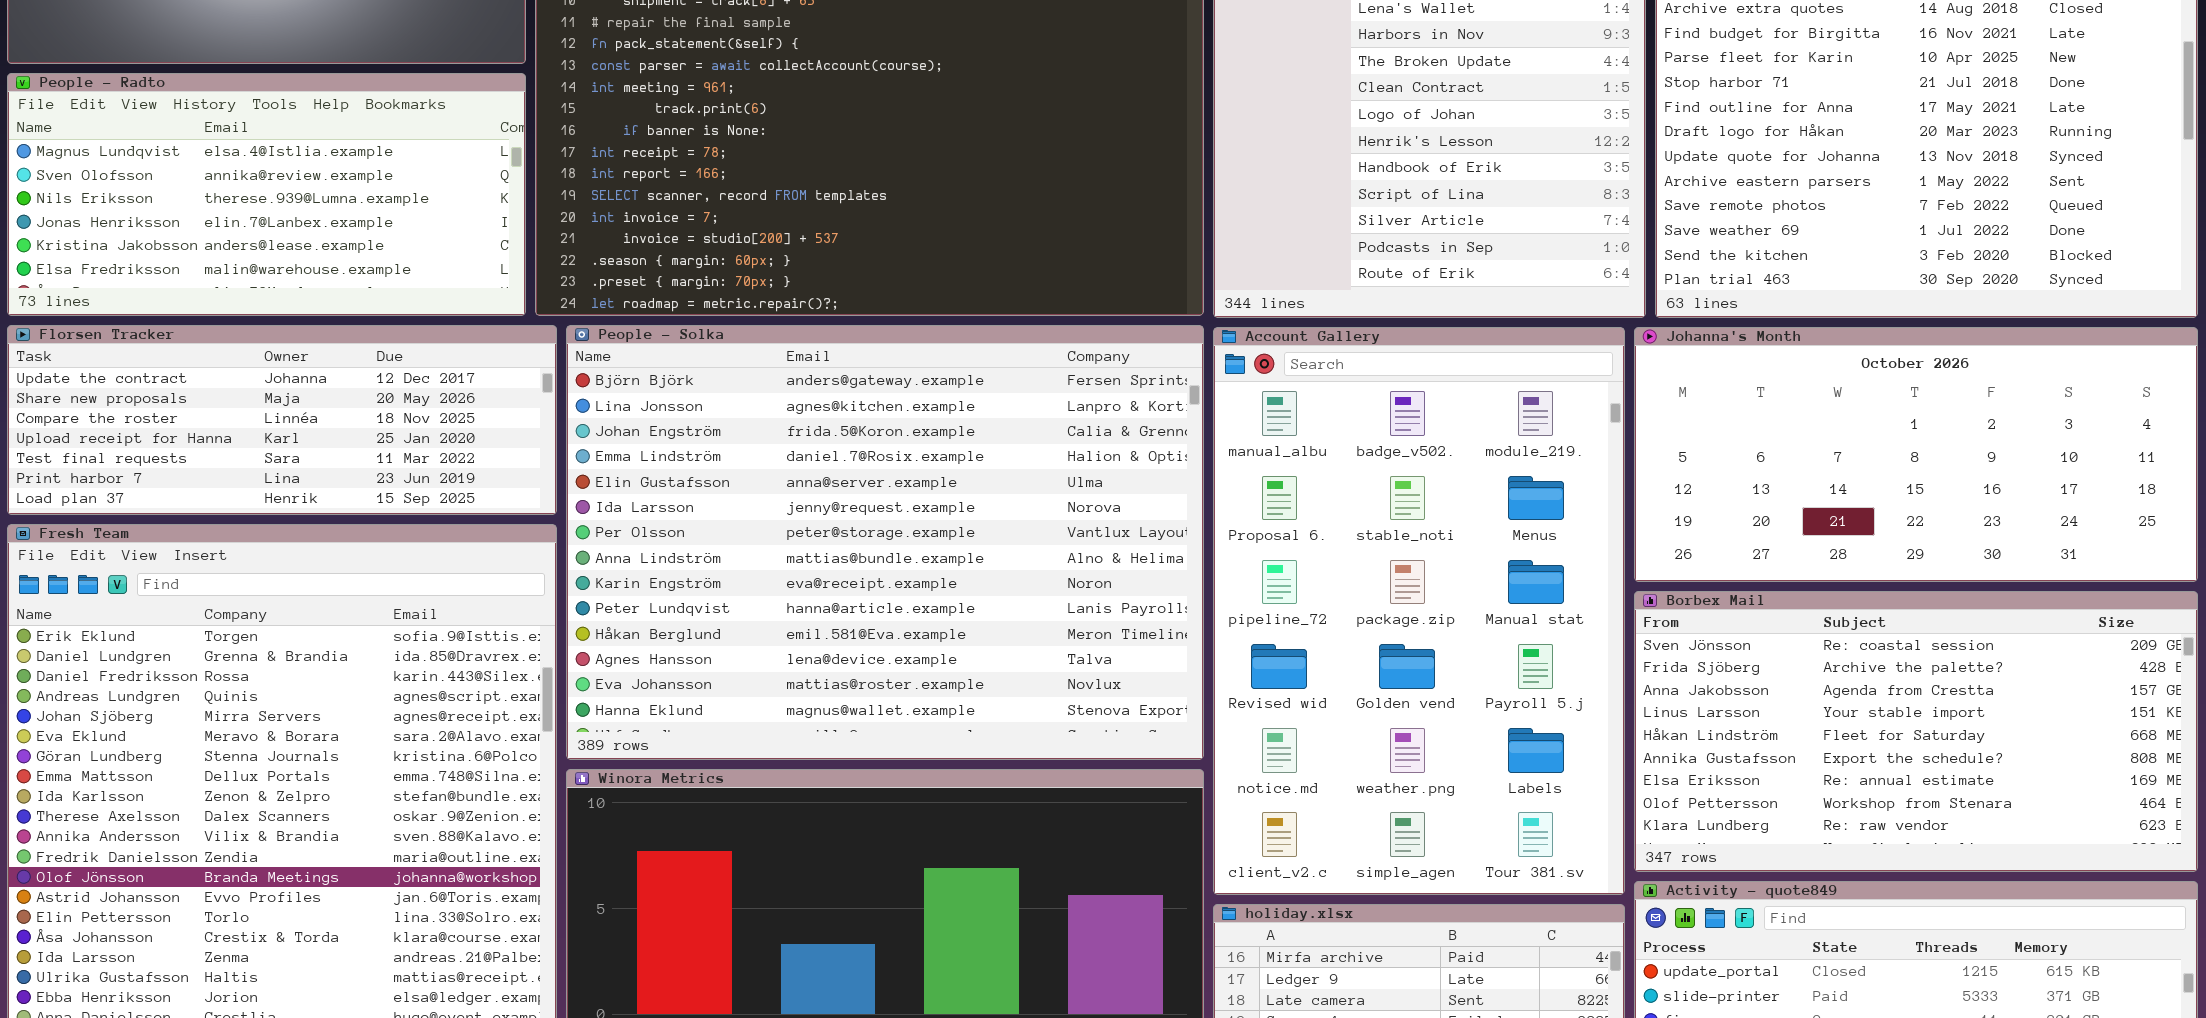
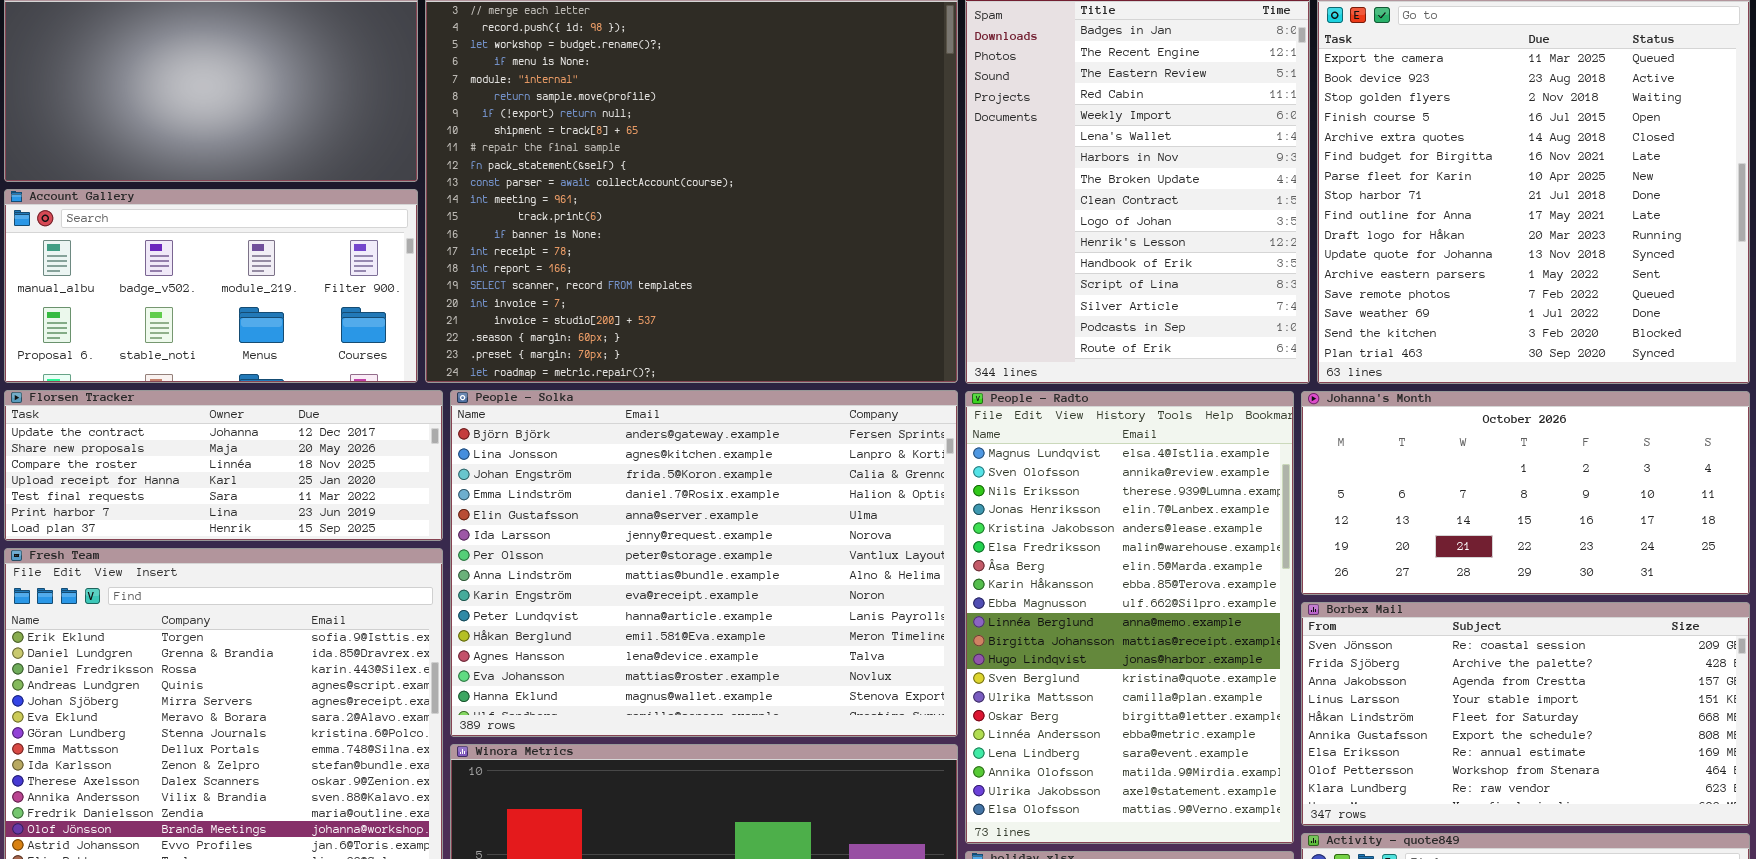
People - Radto: [7,73,526,316] -> [965,391,1294,844], moved, resized
Account Gallery: [1213,327,1625,895] -> [4,189,418,383], moved, resized

